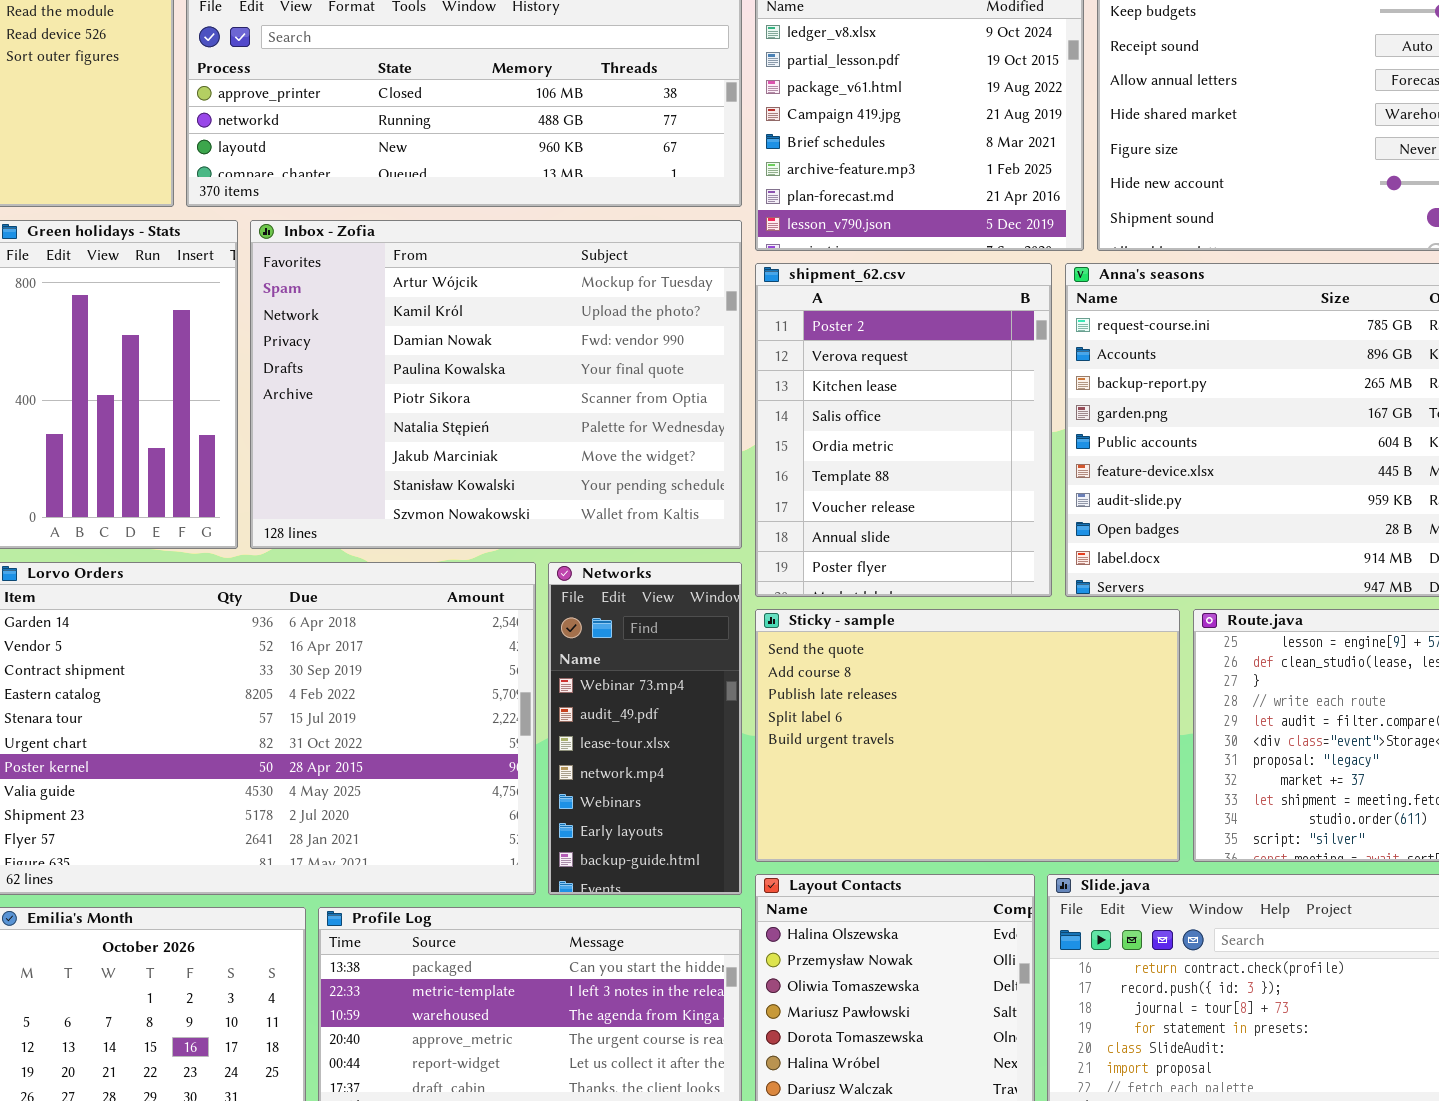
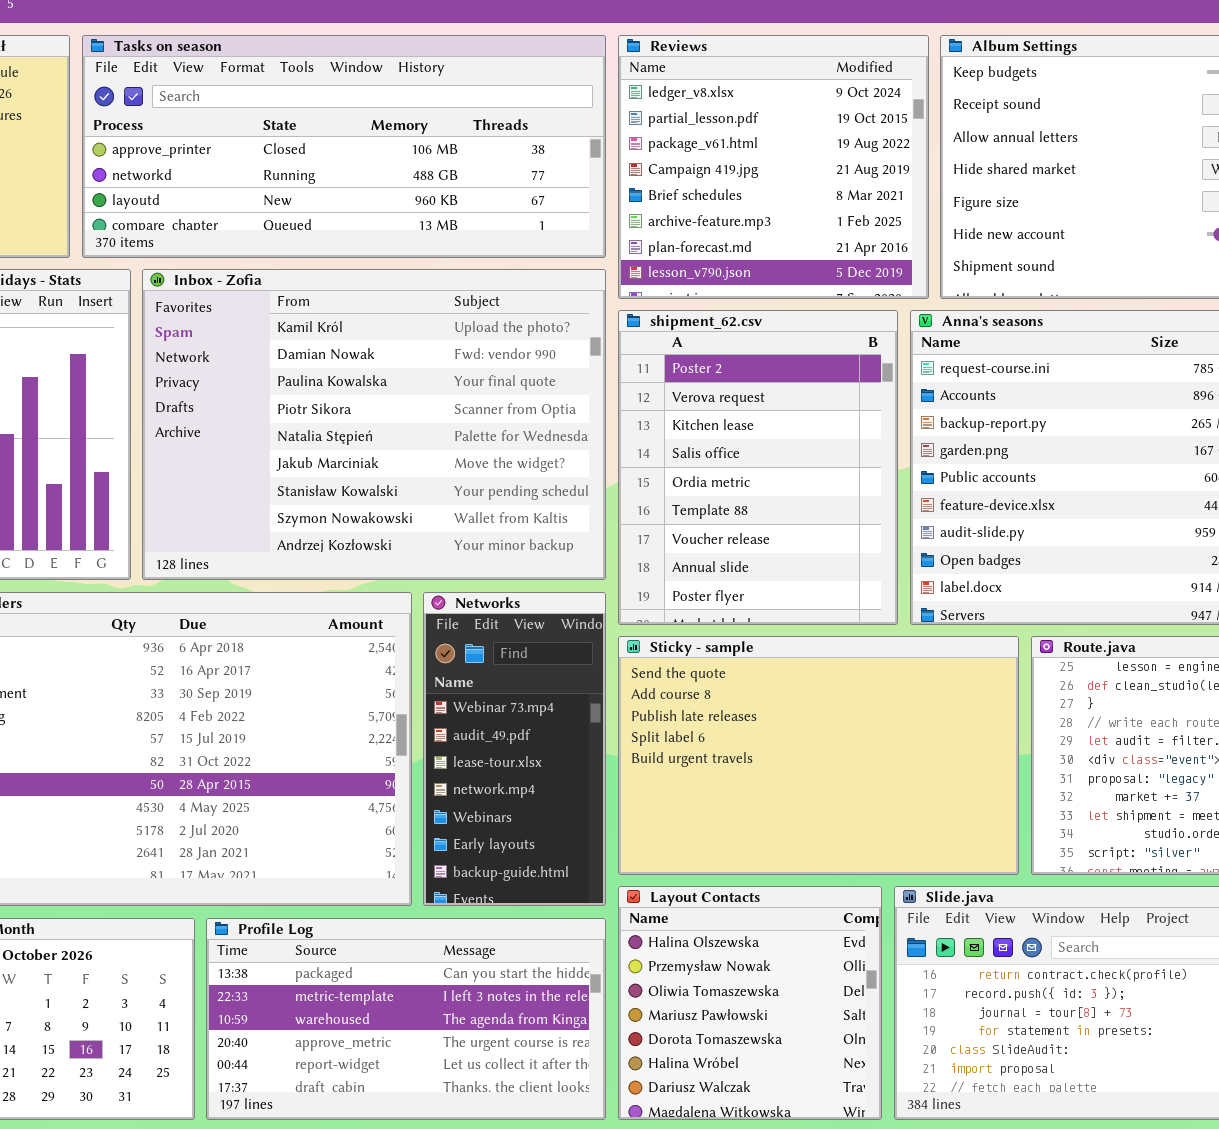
Inbox - Zofia: [250,220,742,549] -> [142,269,606,580], scrolled down 1 row

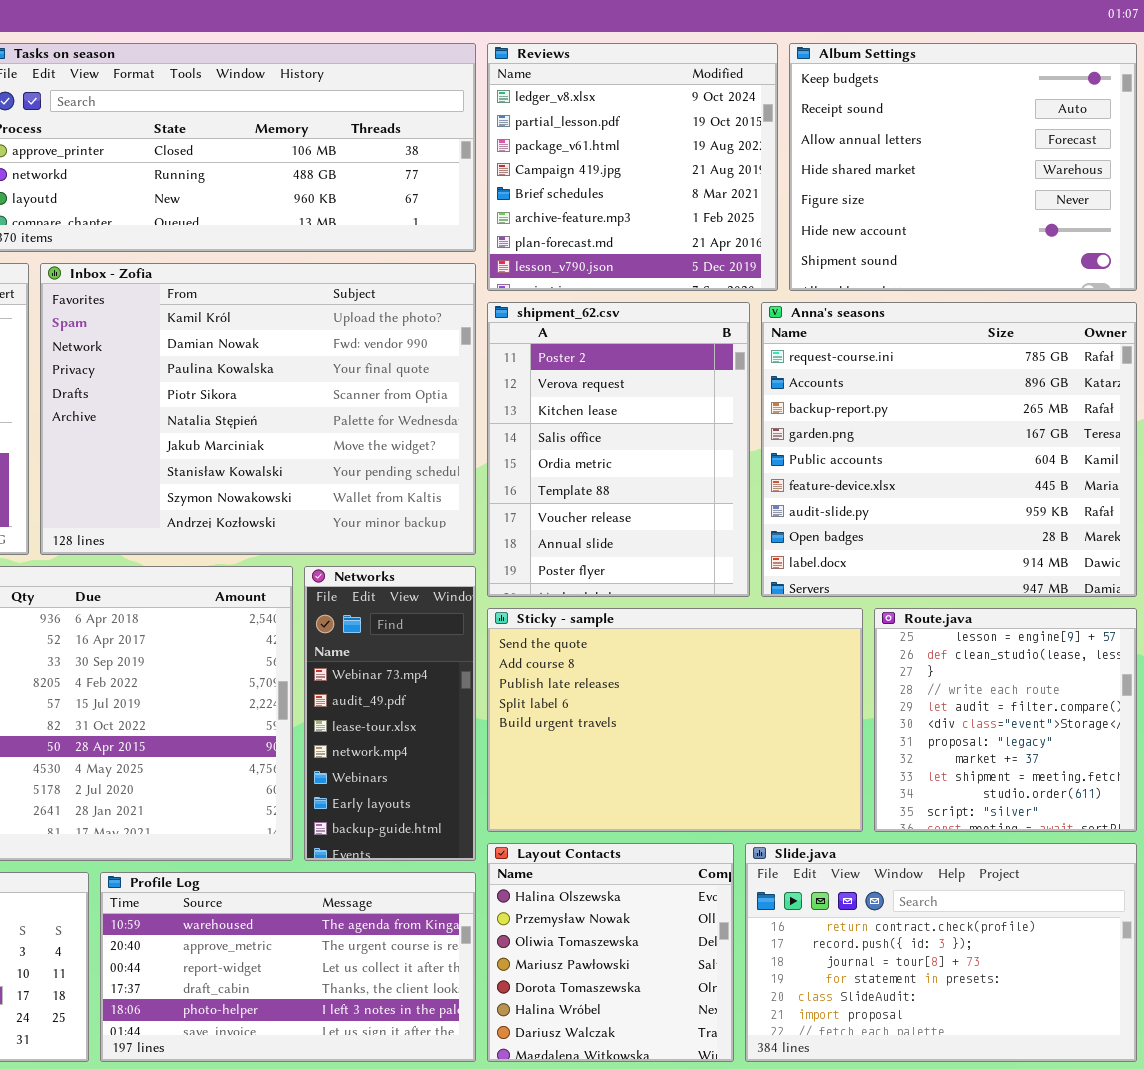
Profile Log: [206,918,606,1120] -> [100,872,476,1062], scrolled down 2 rows

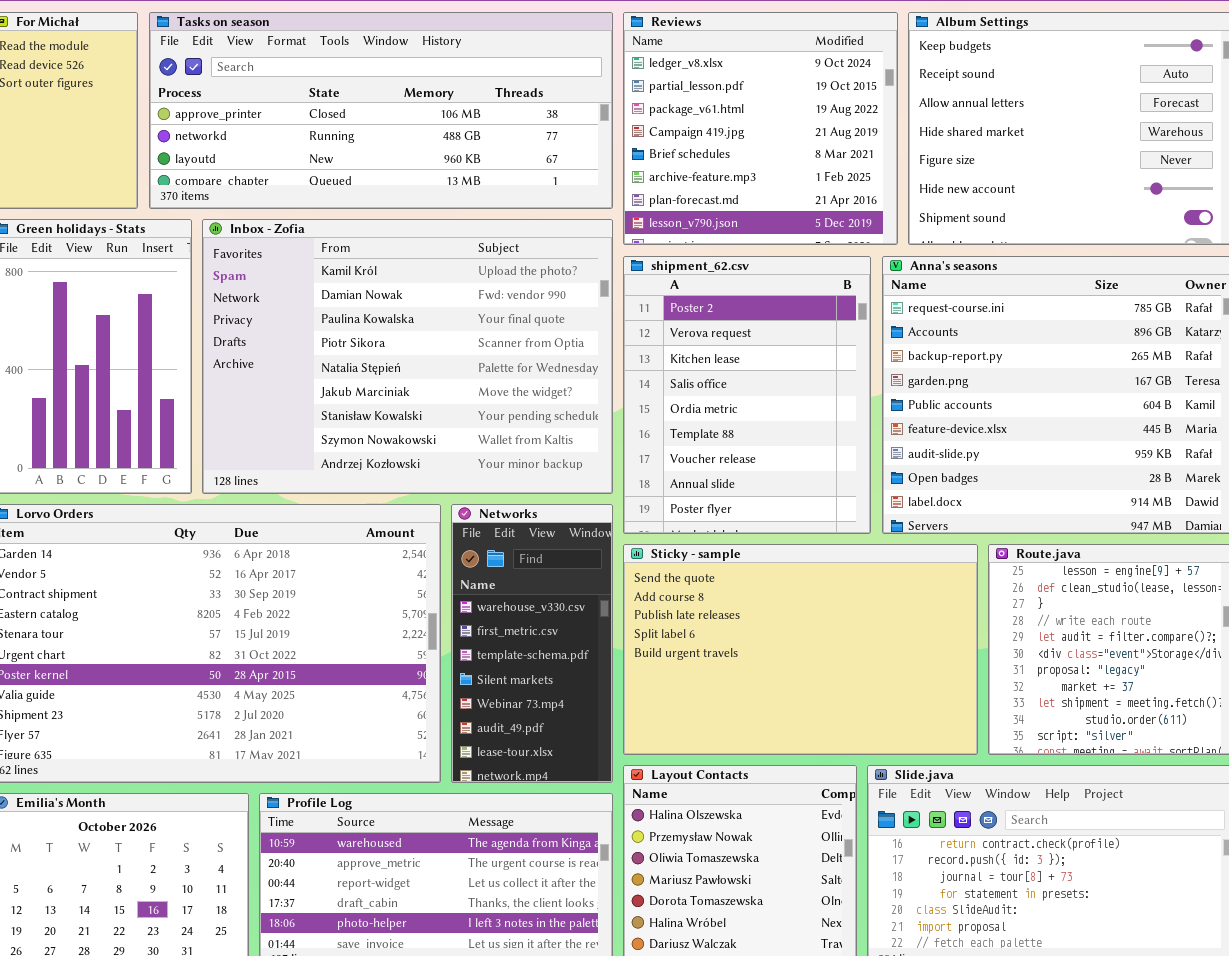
Networks: [304,566,476,861] -> [451,504,613,783], scrolled up 4 rows

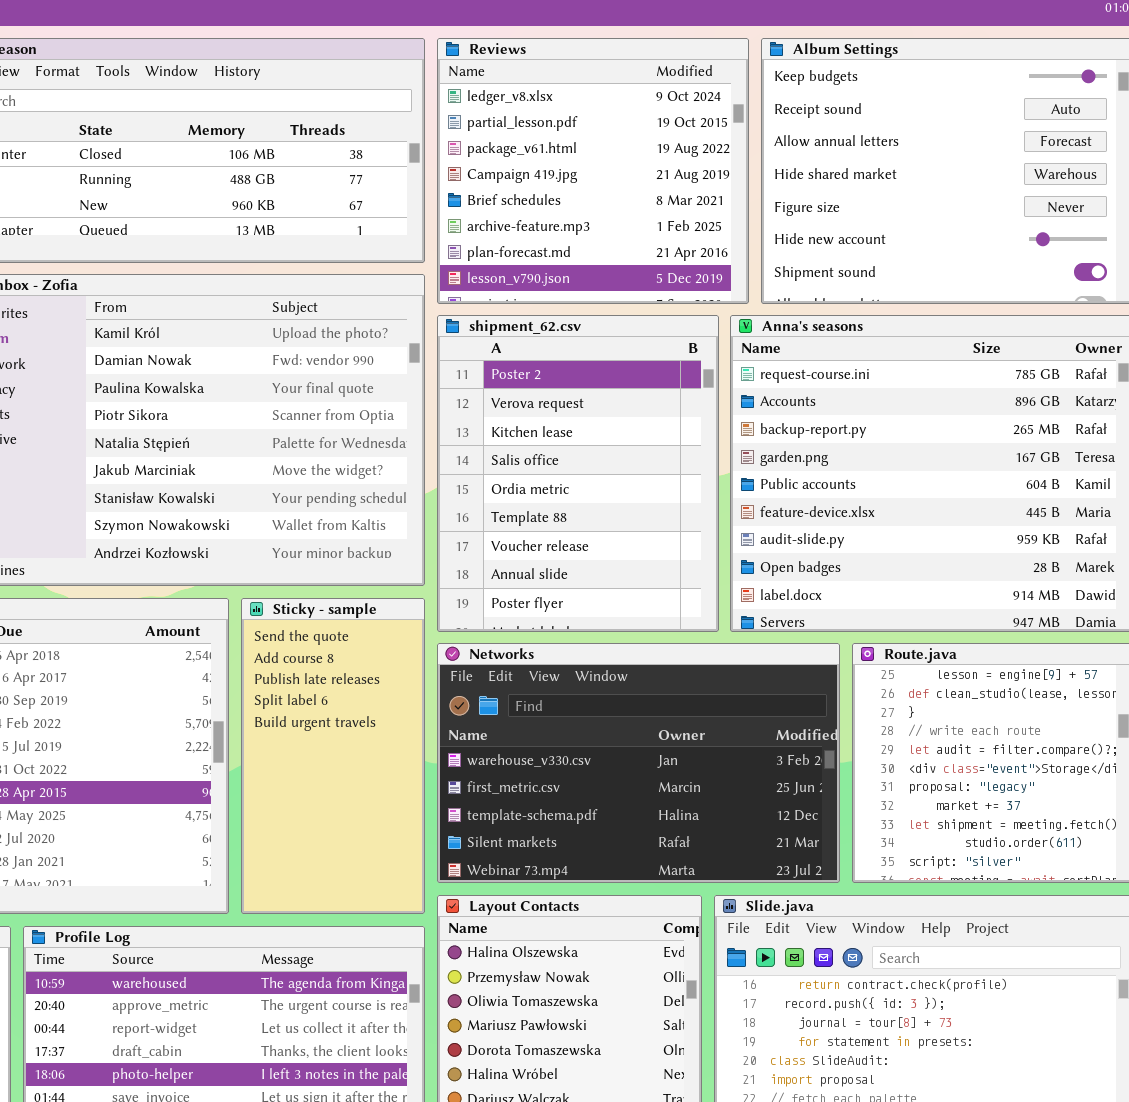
Networks: [451,504,613,783] -> [437,643,840,883], moved, resized
Sticky - sample: [623,544,978,755] -> [241,598,425,914], moved, resized

